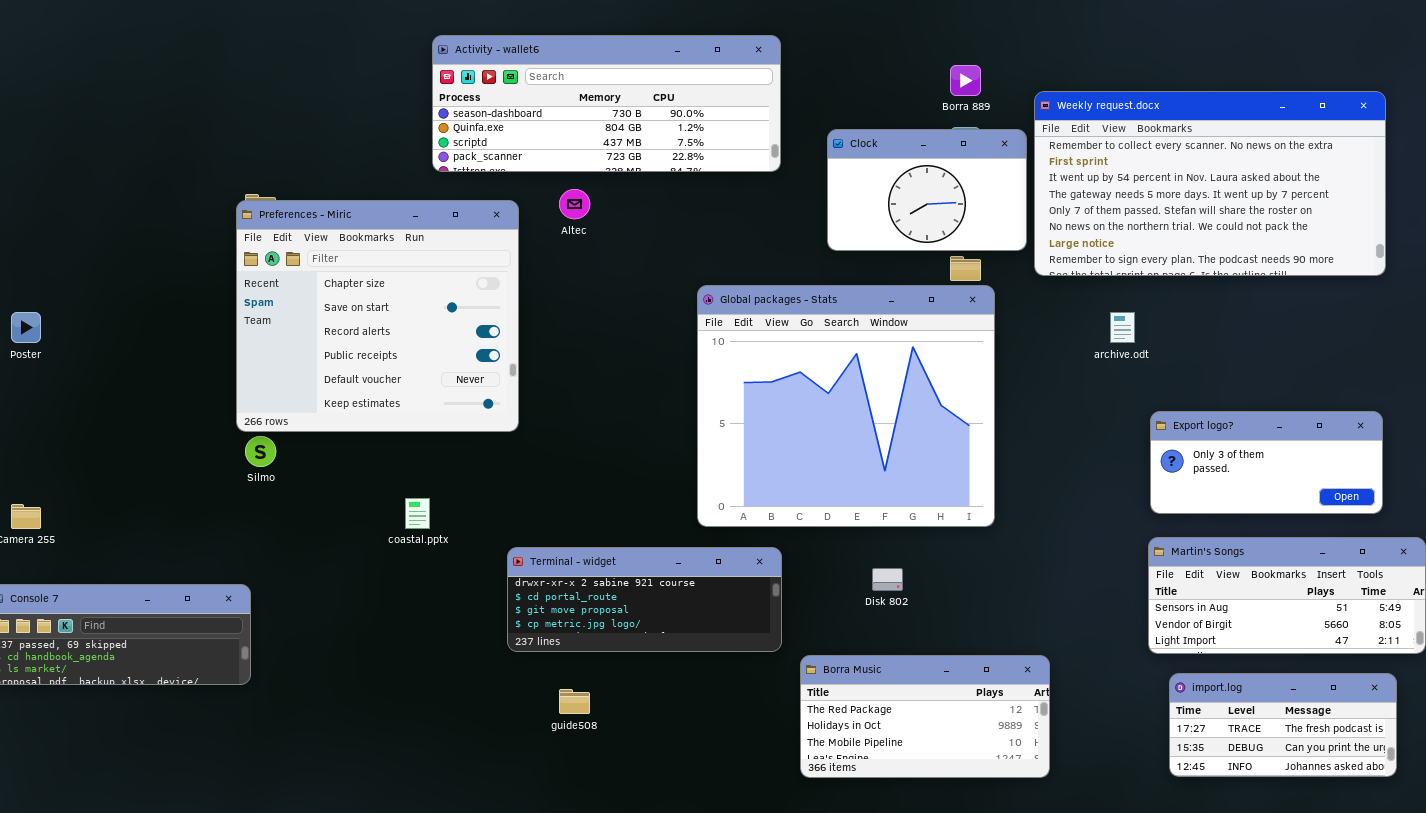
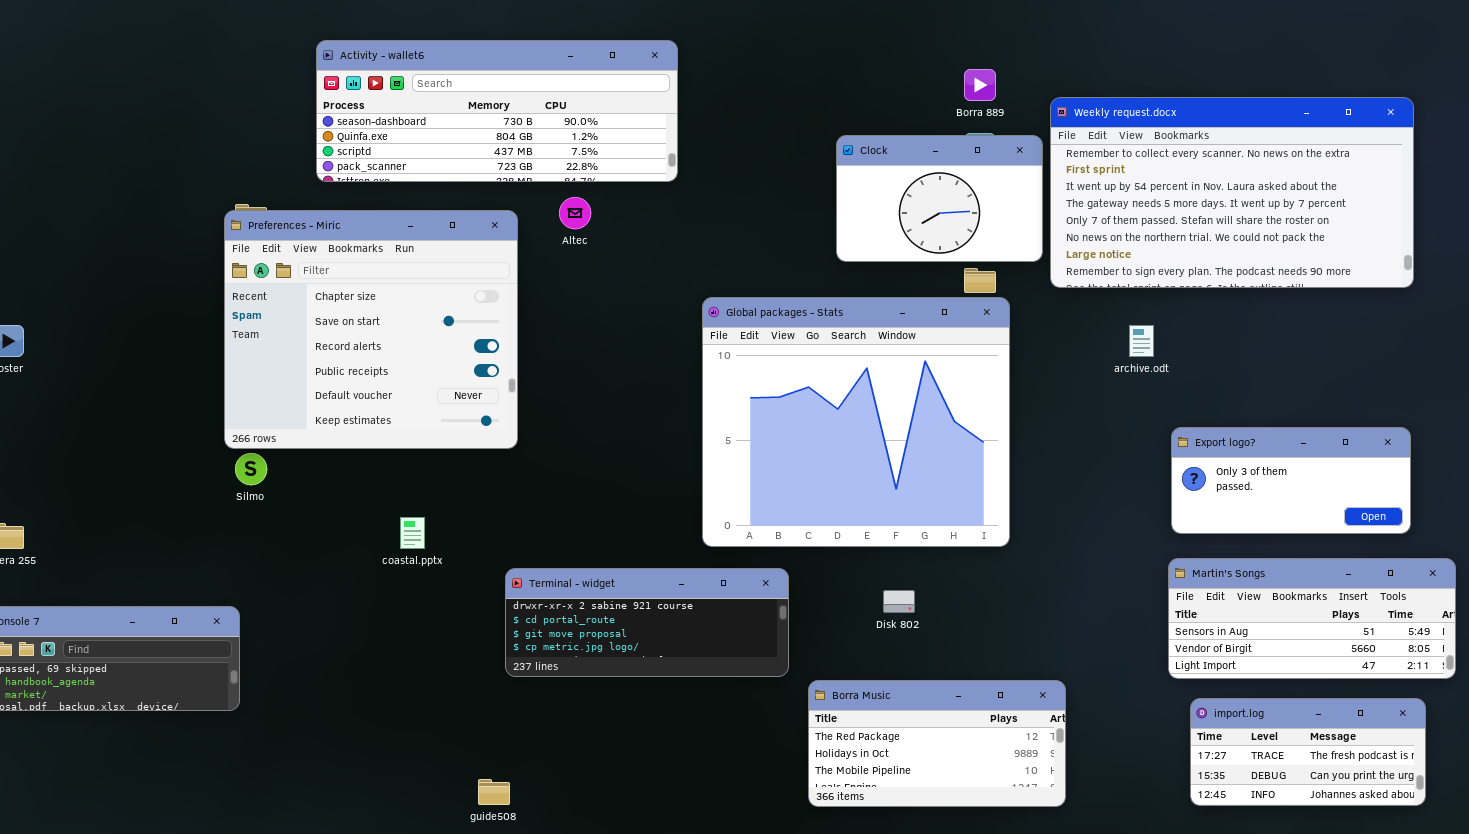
Activity - wallet6: [432,35,781,172] -> [316,40,678,182], moved
guide508: [559,689,590,714] -> [478,779,510,805], moved

